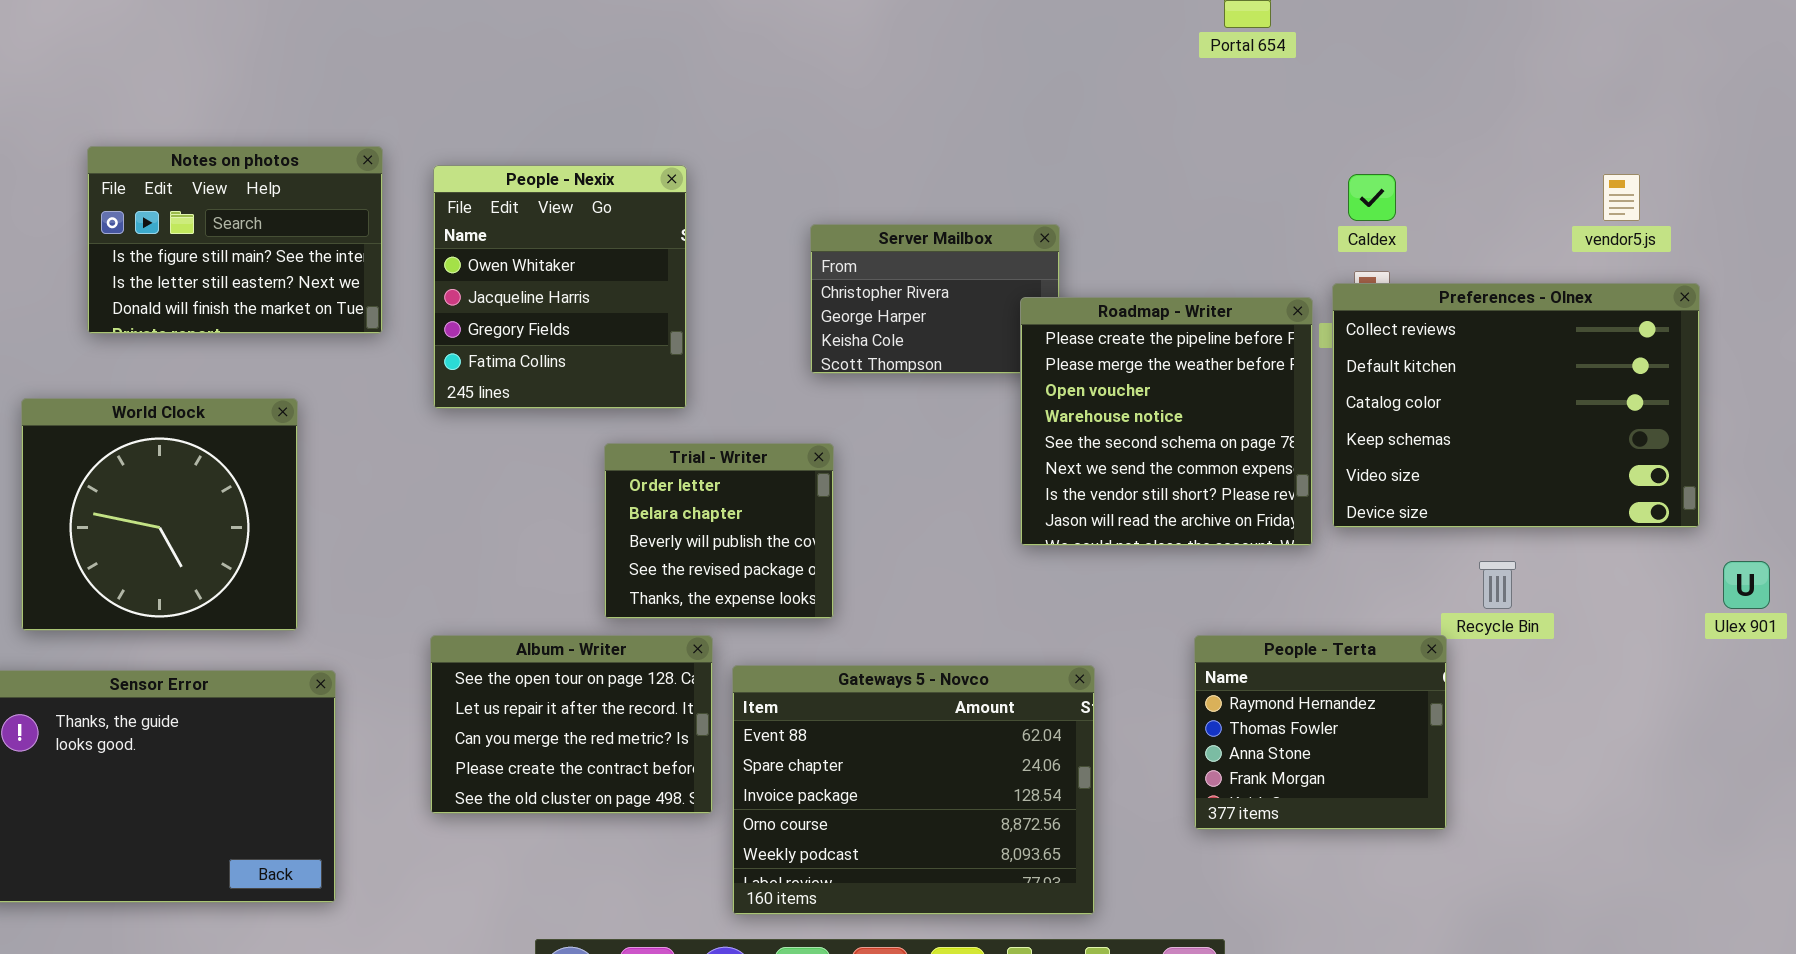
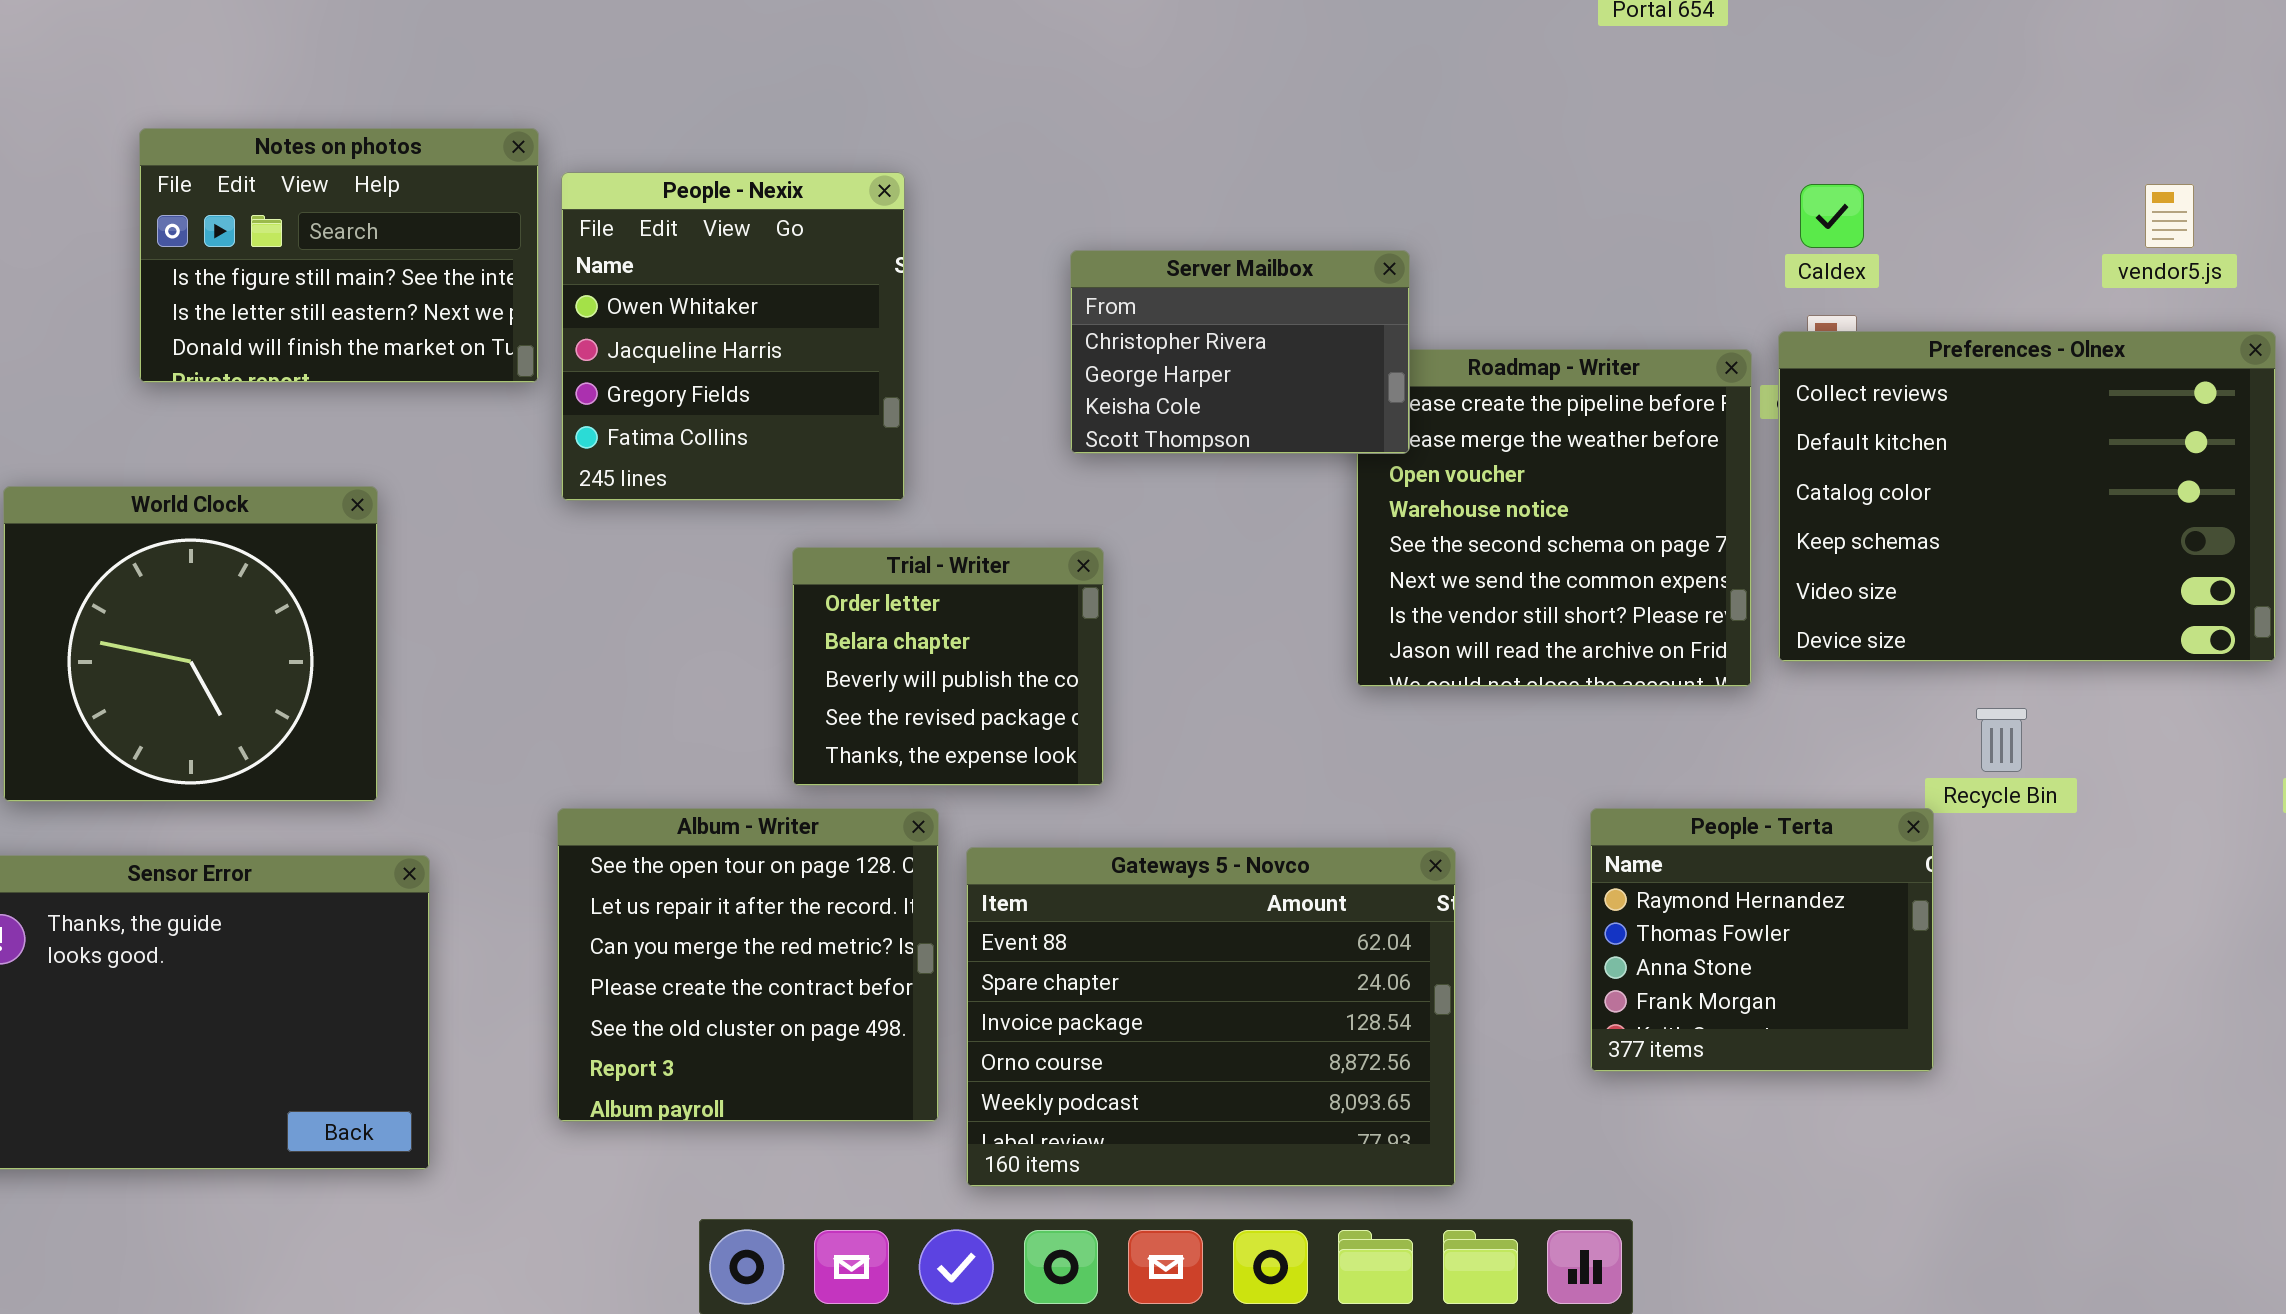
Notes on photos: [87,146,383,334] -> [139,128,539,383], moved
Server Mailbox: [810,224,1060,374] -> [1070,250,1410,454], raised
Album - Writer: [430,635,713,814] -> [557,808,939,1122], resized

